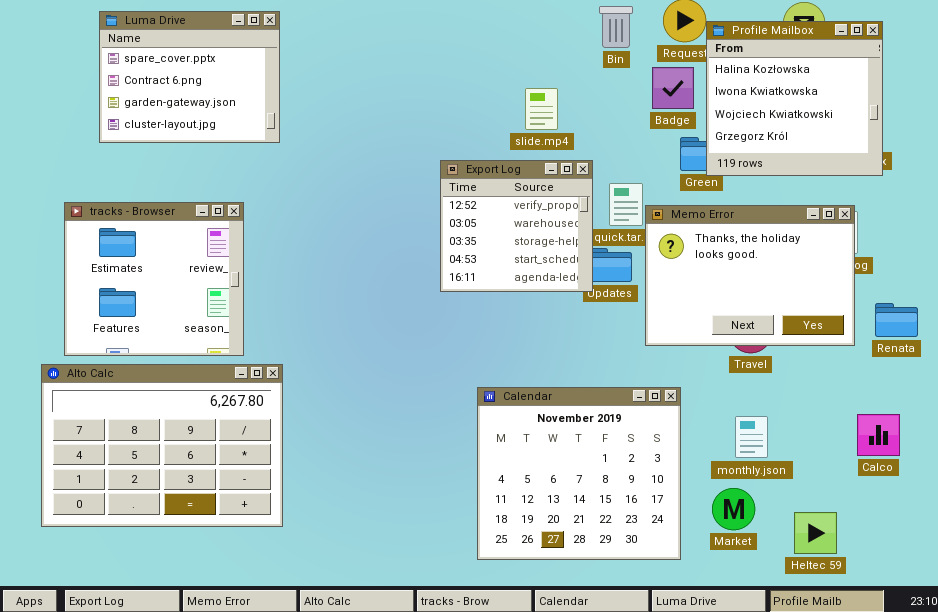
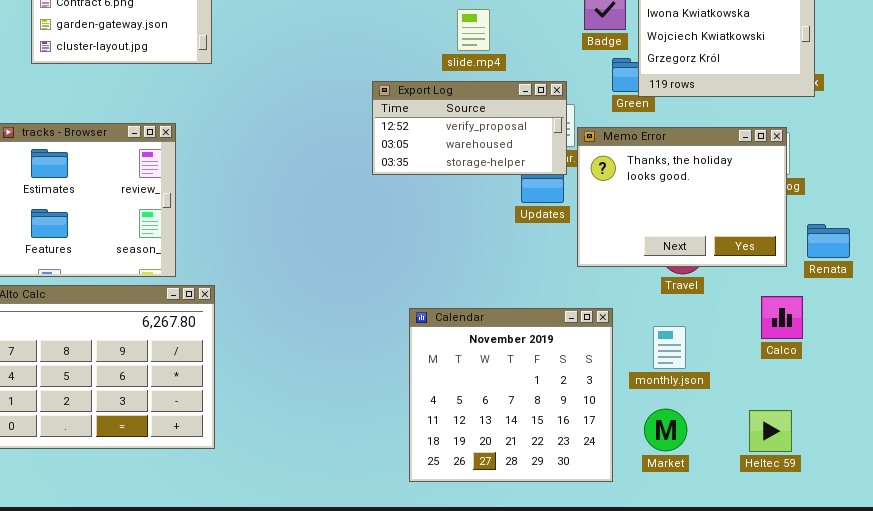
Export Log: [440,160,593,292] -> [372,81,567,175], resized
Calco: [857,414,900,456] -> [761,296,803,339], moved
monthly.json: [735,416,768,458] -> [653,326,686,369], moved
Heltec 59: [794,512,837,554] -> [749,410,792,452], moved

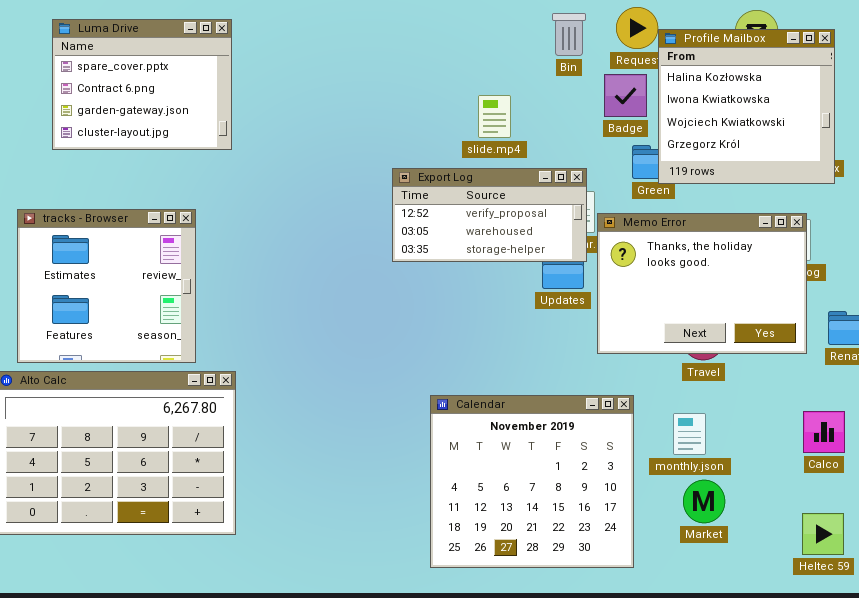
Calco: [761,296,803,339] -> [803,411,845,453], moved
Market: [644,409,687,451] -> [683,480,725,523], moved
Heltec 59: [749,410,792,452] -> [802,513,844,555], moved

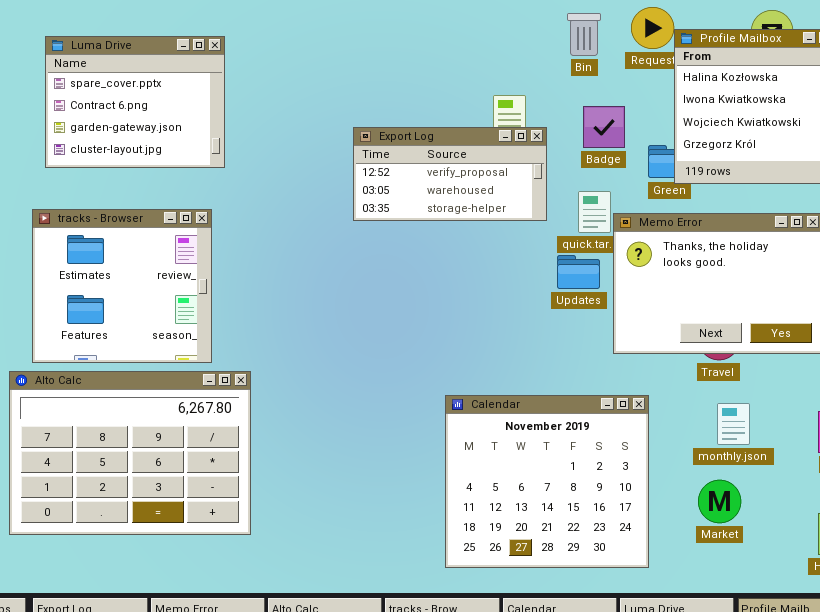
Luma Drive: [52,19,232,150] -> [45,36,225,168], moved
Badge: [604,74,647,117] -> [583,106,625,148], moved
Export Log: [392,168,587,262] -> [353,127,547,221], moved
monthly.json: [673,413,706,455] -> [717,403,750,445], moved

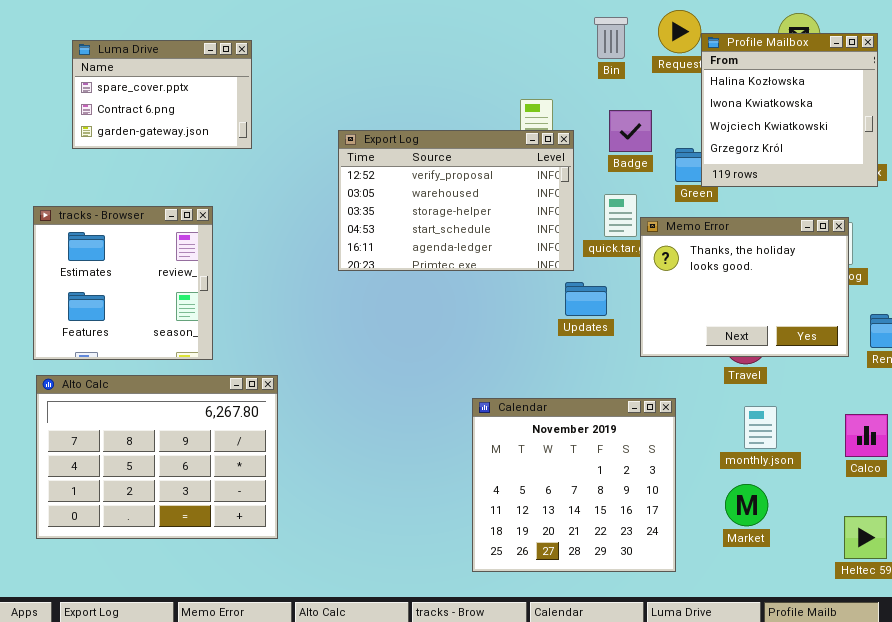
Luma Drive: [45,36,225,168] -> [72,40,252,149], resized
Export Log: [353,127,547,221] -> [338,130,574,271], resized
tracks - Browser: [32,209,212,363] -> [33,206,213,360], moved
Updates: [557,255,600,289] -> [565,282,607,316], moved

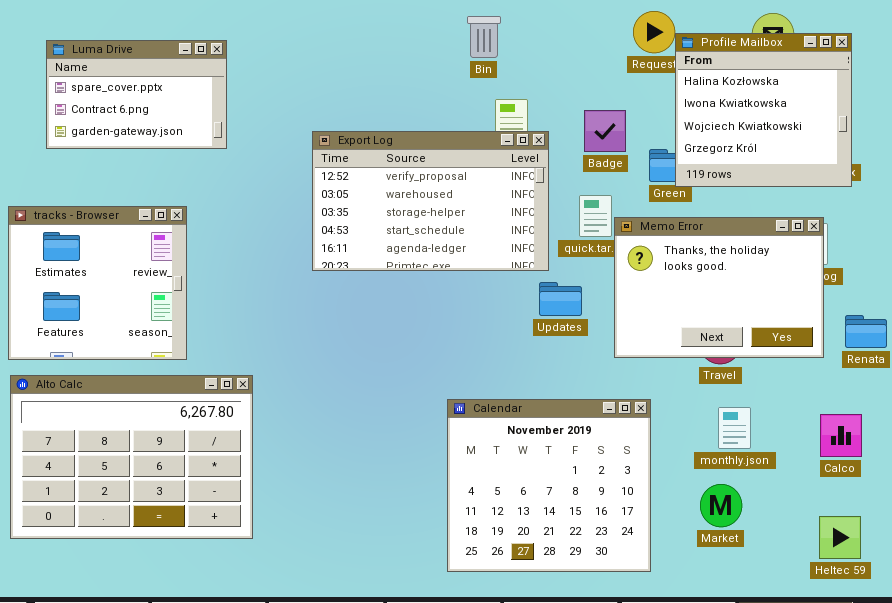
Bin: [594,17,628,59] -> [467,16,501,58], moved

